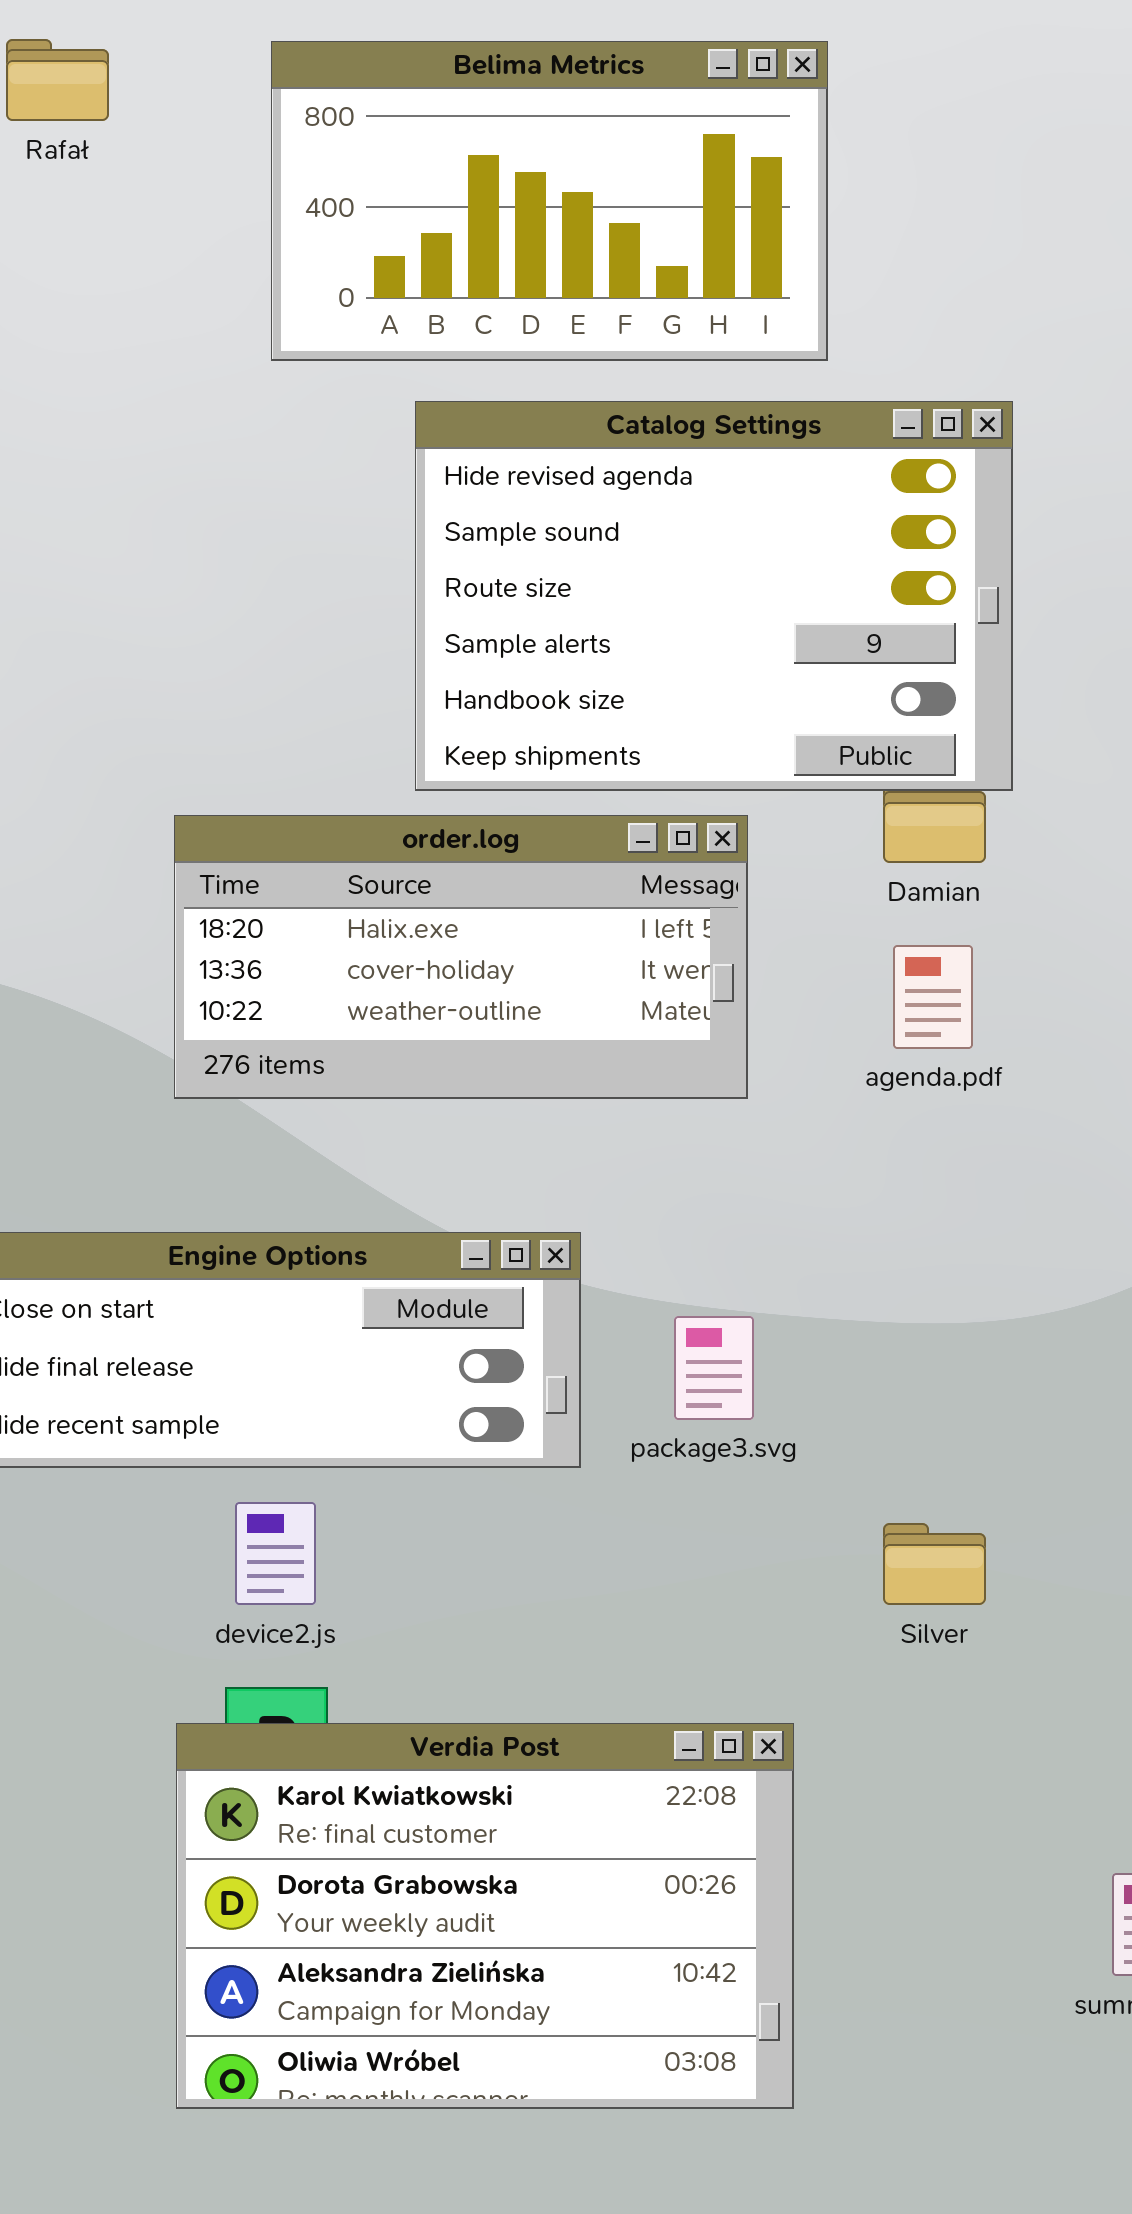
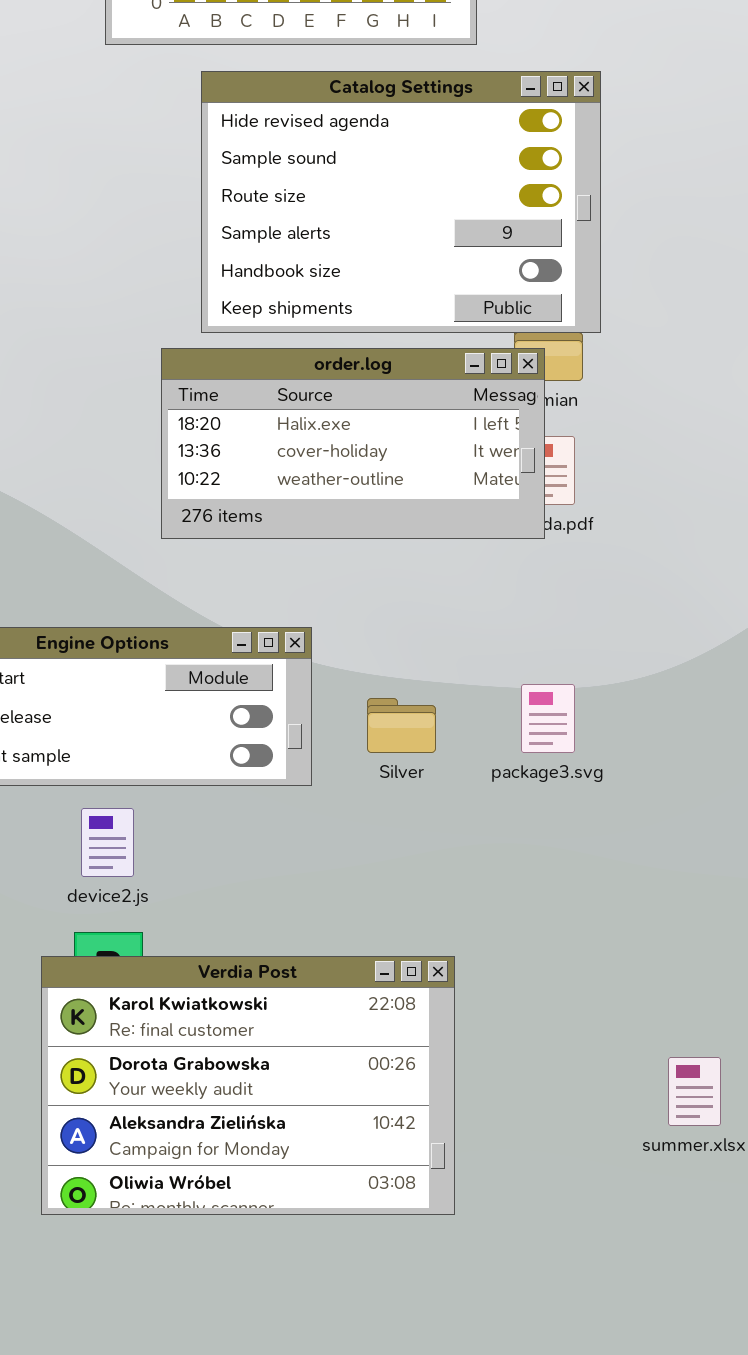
order.log: [174,815,748,1099] -> [161,348,545,539], moved
package3.svg: [674,1316,754,1420] -> [521,684,575,753], moved
Silver: [883,1523,986,1605] -> [367,698,436,753], moved

